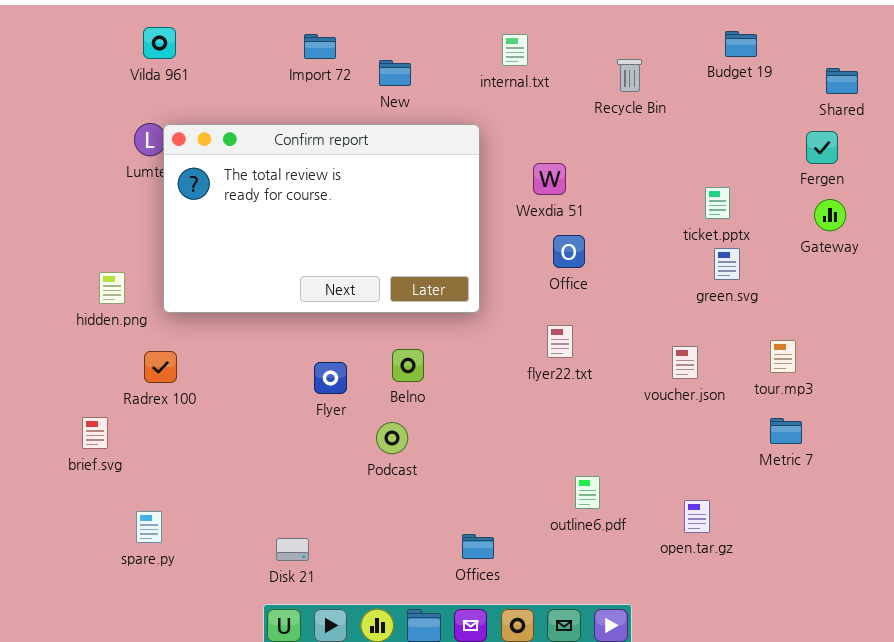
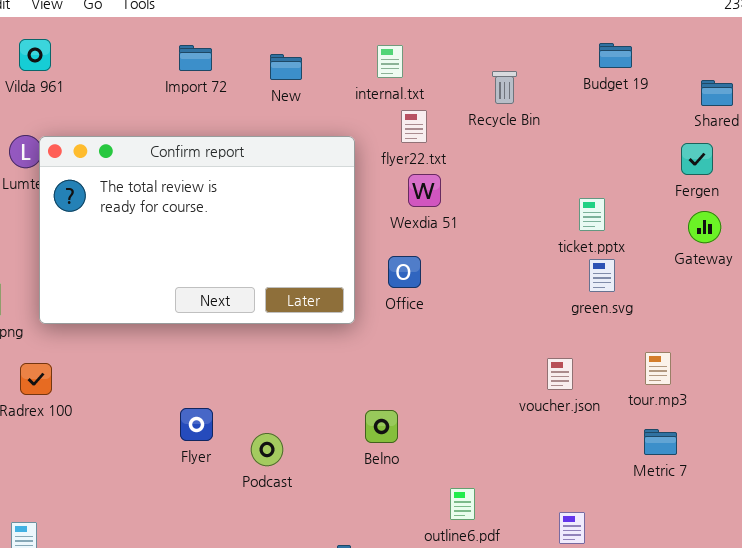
New: [379,60,411,86] -> [270,54,302,80], moved
Office: [553,235,585,268] -> [388,256,421,288], moved
flyer22.txt: [547,325,573,358] -> [401,110,427,143], moved
Belno: [392,349,424,382] -> [365,410,398,443], moved
Flyer: [314,362,347,394] -> [180,408,213,441], moved

